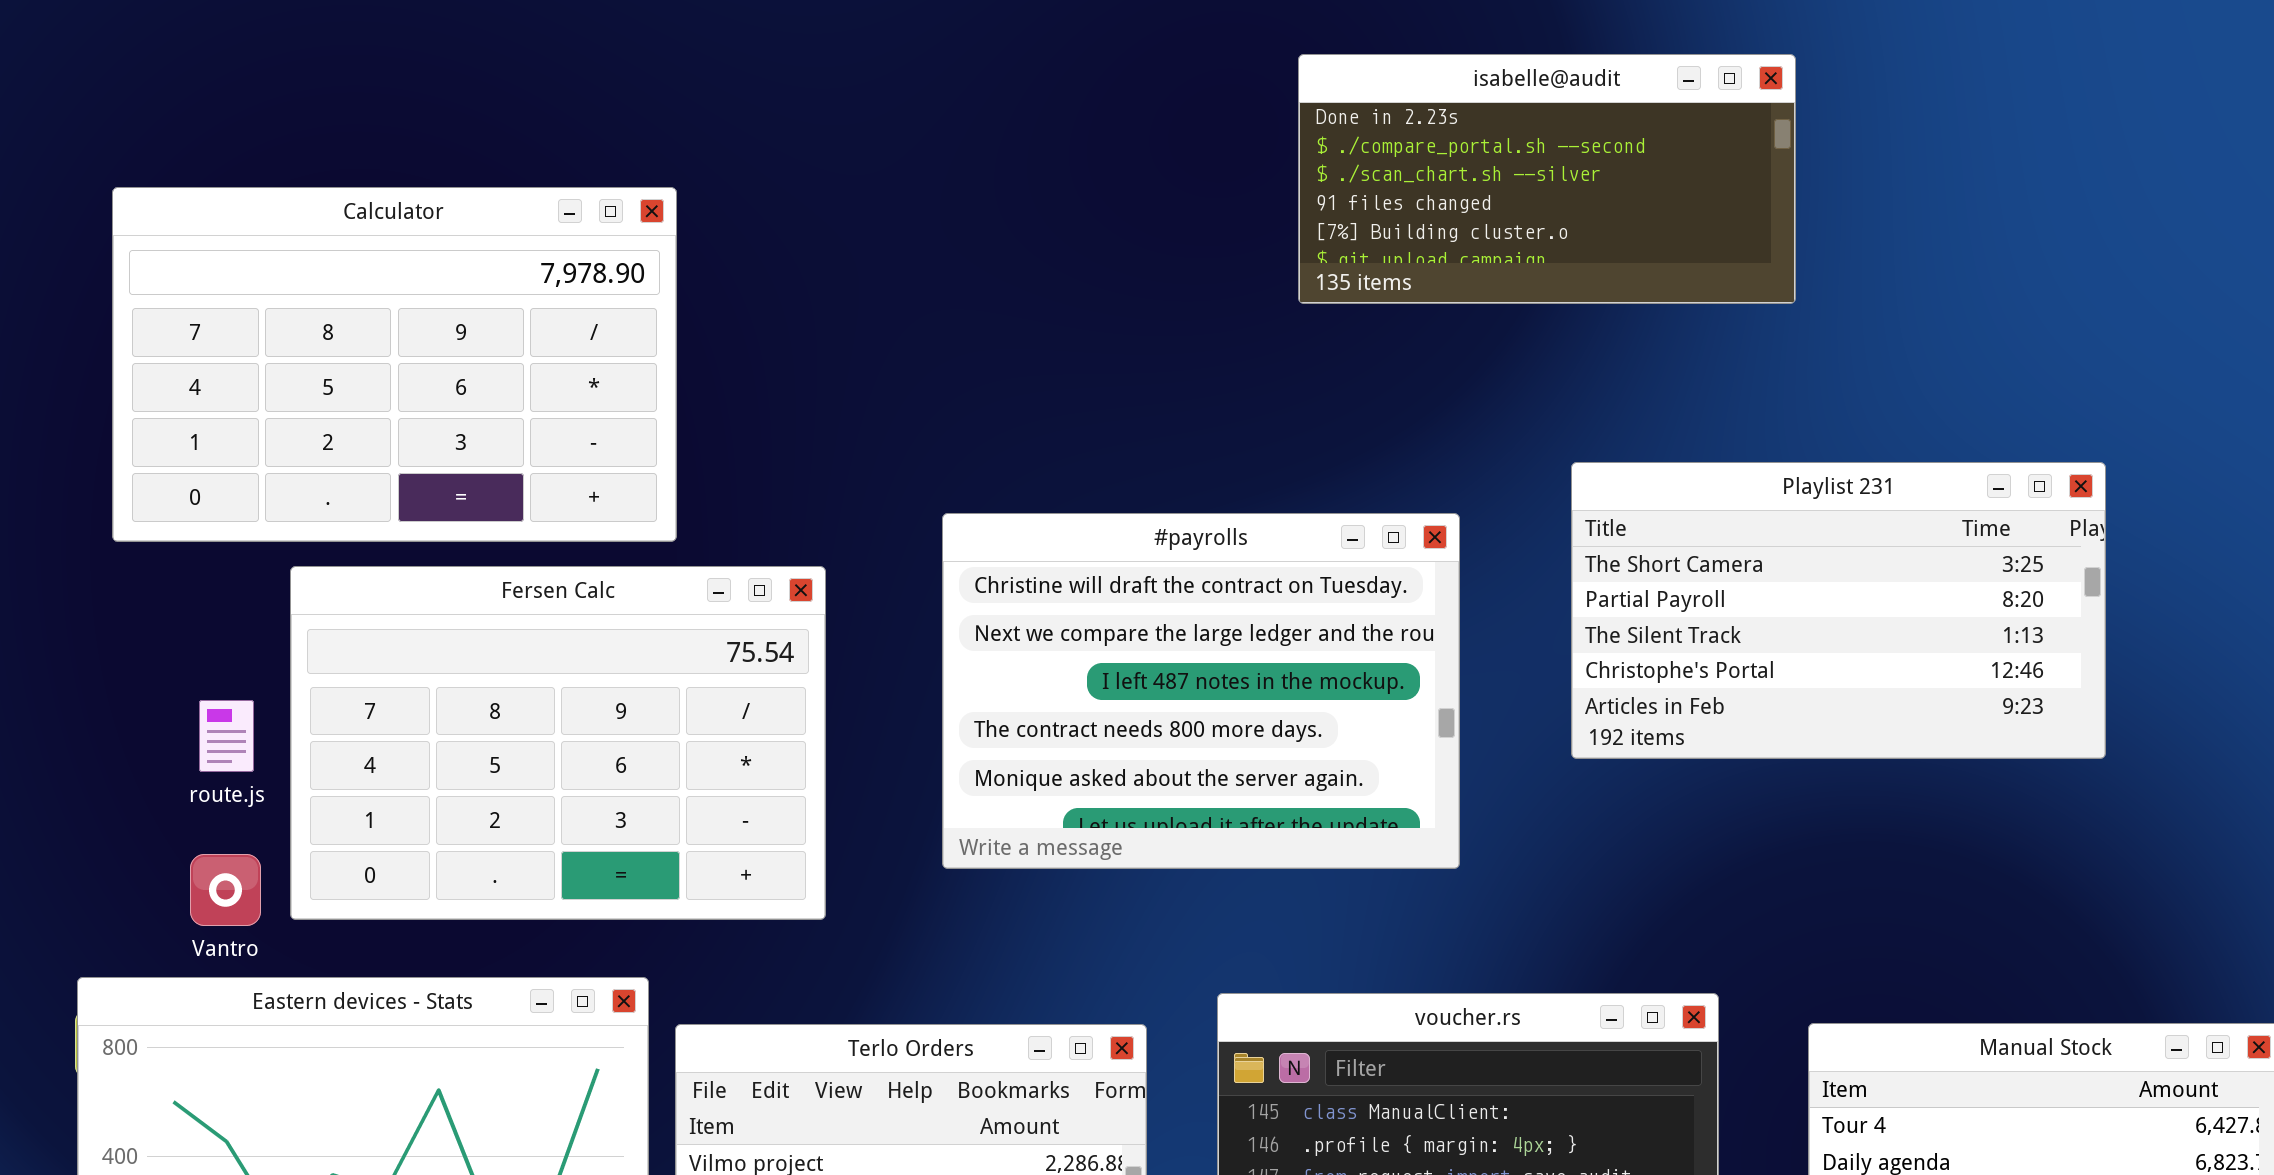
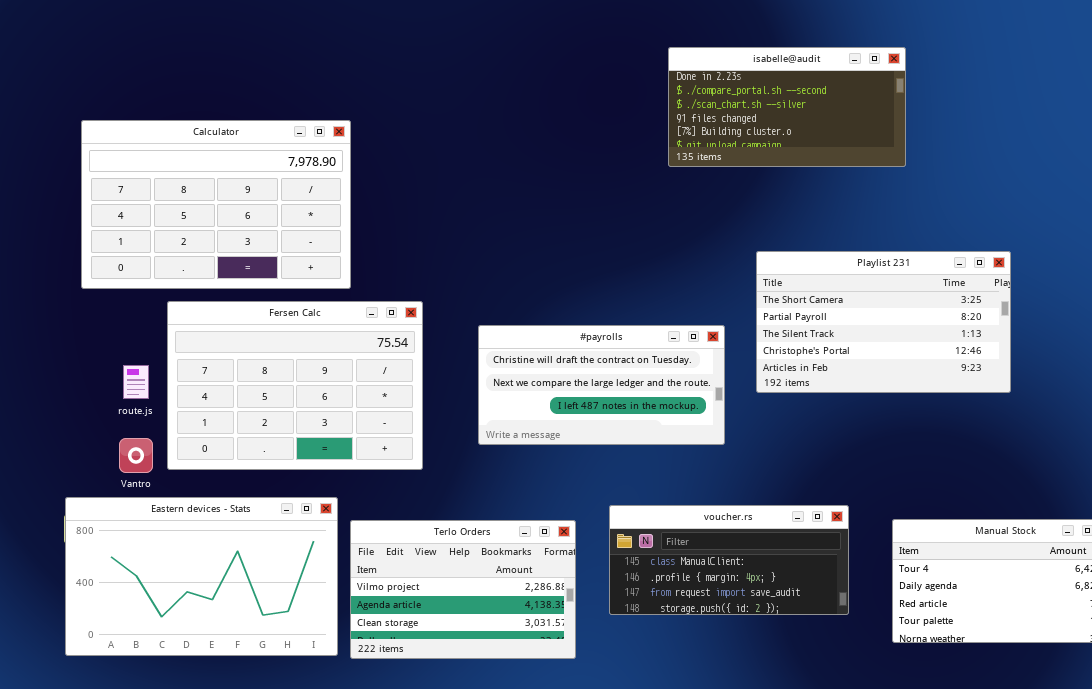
isabelle@audit: [1298,54,1796,304] -> [668,47,906,167], moved
Playlist 231: [1571,462,2106,759] -> [756,251,1011,393], moved
#payrolls: [942,513,1460,869] -> [478,325,725,445], resized

